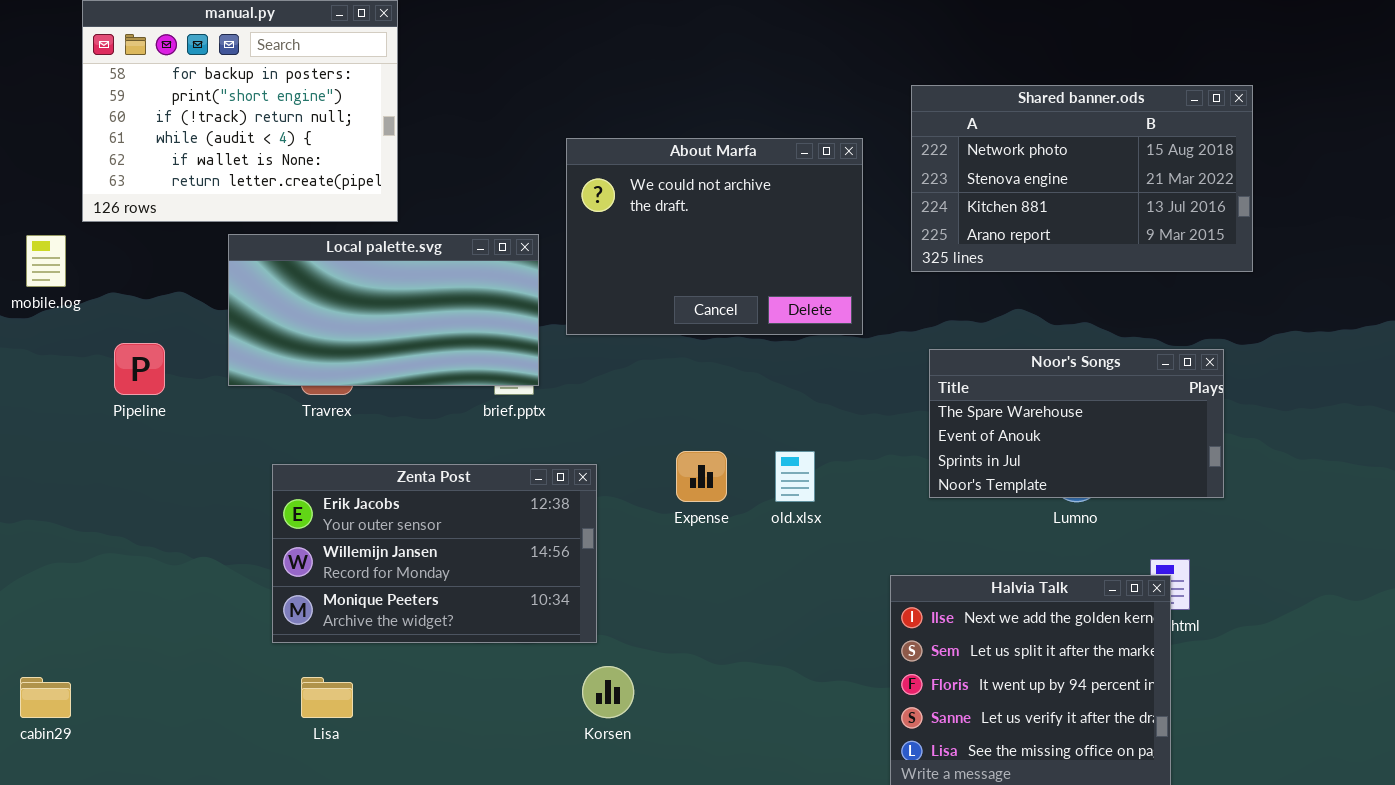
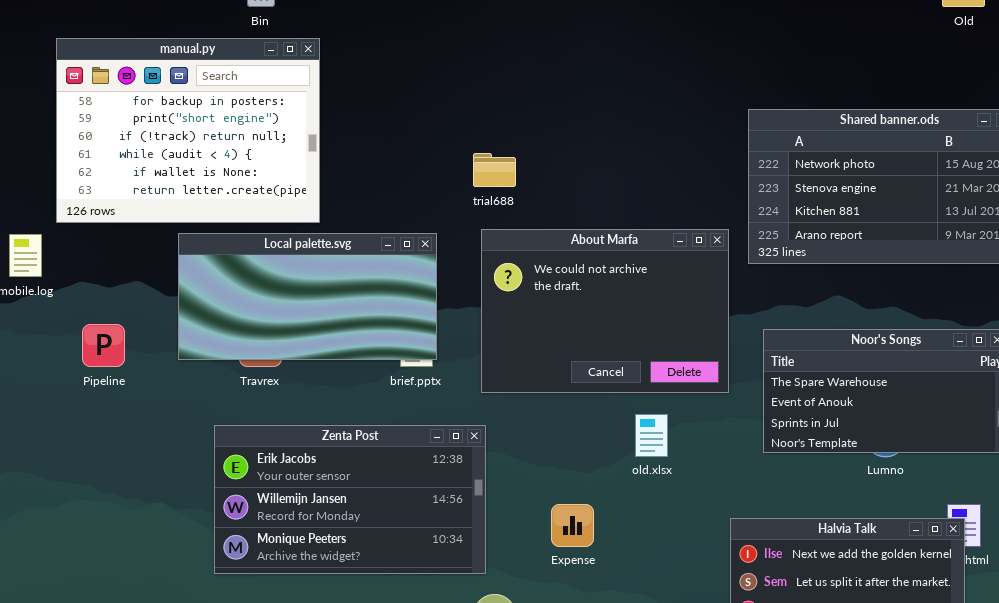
About Marfa: [566,138,863,335] -> [481,229,729,393], moved
Expense: [676,451,727,502] -> [551,504,594,547], moved

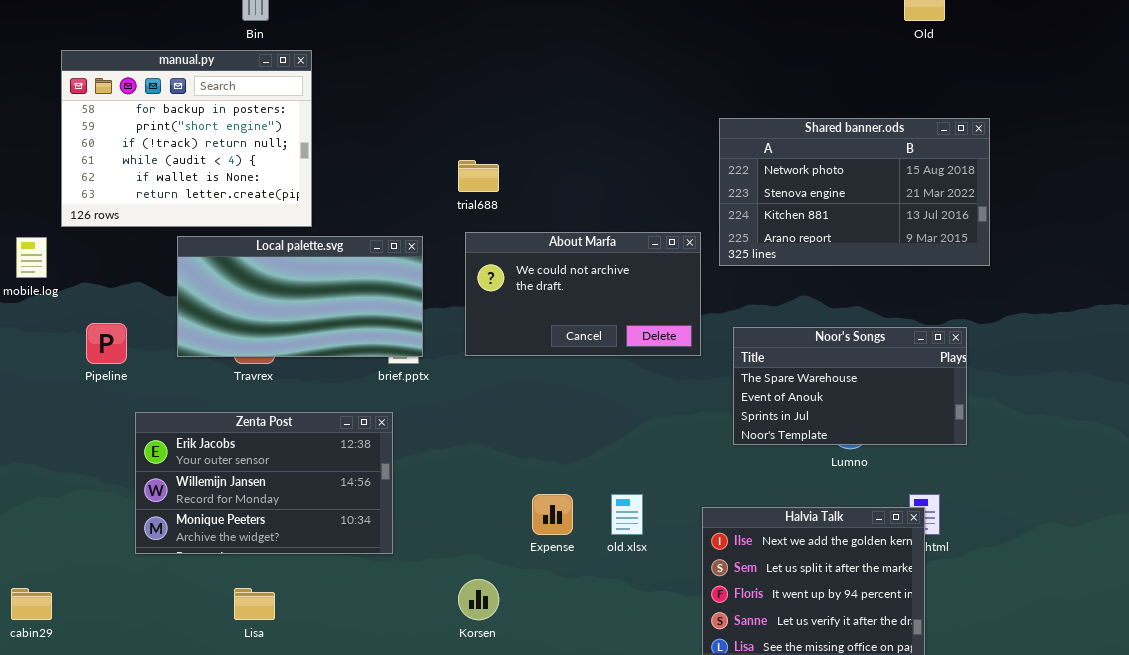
About Marfa: [481,229,729,393] -> [465,232,701,356], resized
old.xlsx: [635,414,668,457] -> [611,494,643,535], moved
Zenta Post: [214,425,486,574] -> [135,412,393,554], moved

